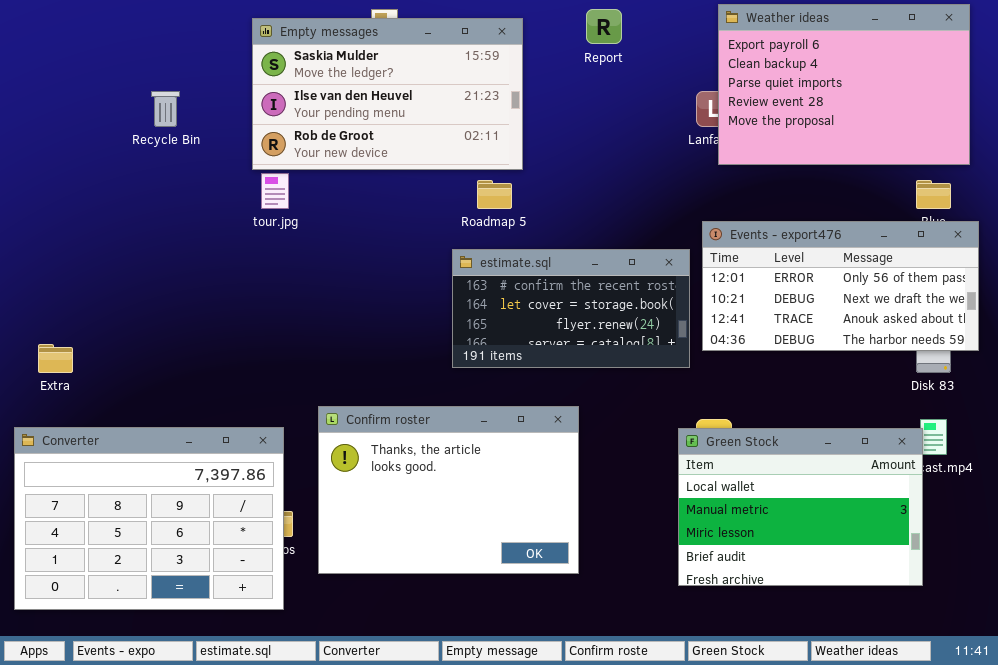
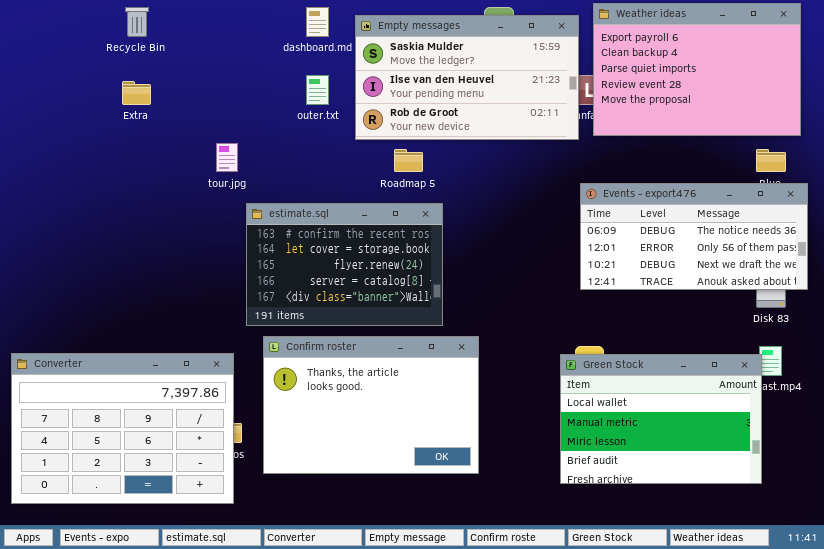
Empty messages: [252,18,523,170] -> [355,15,579,140], moved
Recycle Bin: [151,91,180,127] -> [125,7,149,37], moved
Events - export476: [702,221,979,351] -> [580,183,808,290], scrolled up 1 row
estimate.sql: [452,249,690,368] -> [246,203,443,326], moved, resized
Extra: [38,344,73,373] -> [122,81,151,105], moved

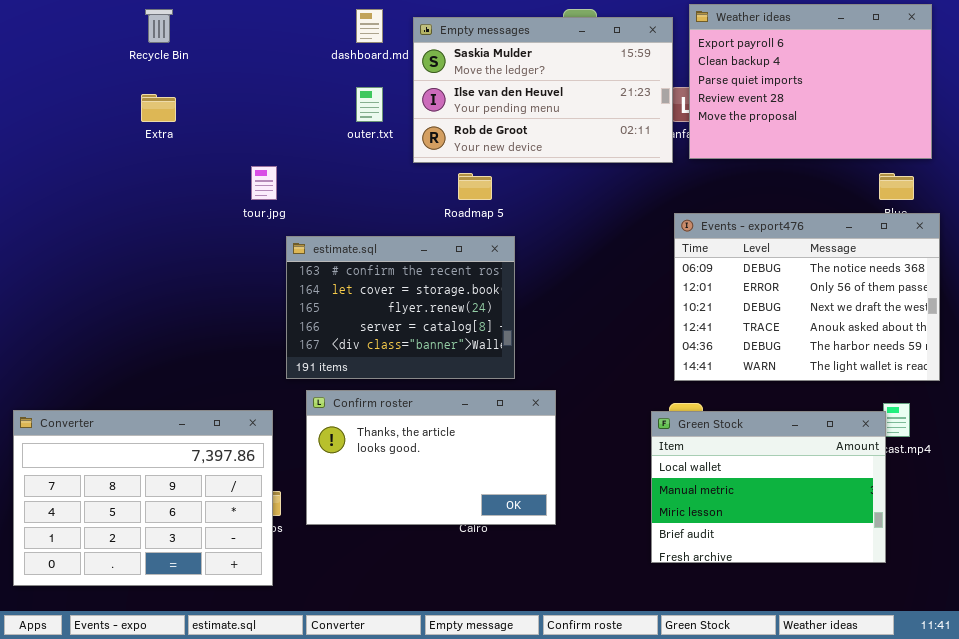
Events - export476: [580,183,808,290] -> [674,213,940,381], resized
Confirm roster: [263,336,479,474] -> [306,390,556,525], resized

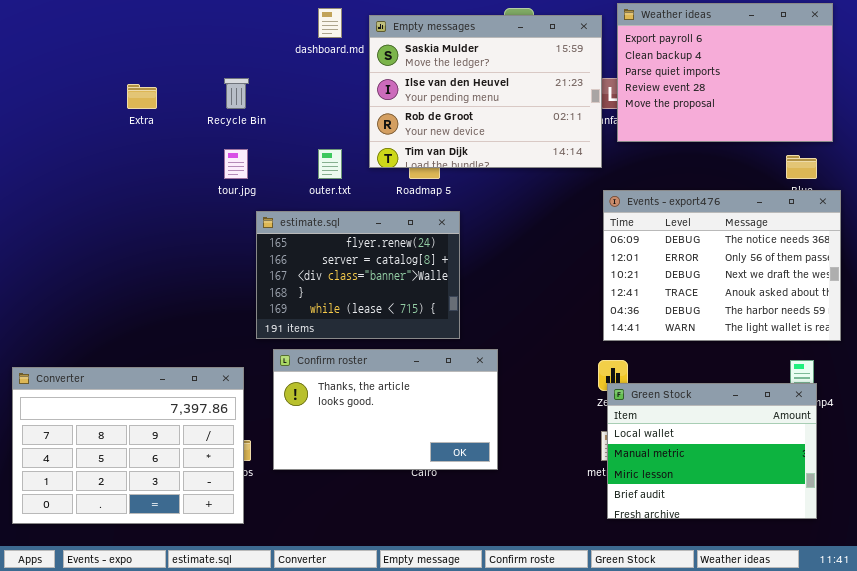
Recycle Bin: [145,9,173,43] -> [224,78,249,109], moved
Empty messages: [413,17,673,163] -> [369,15,602,168], resized
outer.txt: [356,87,383,122] -> [318,149,342,179], moved
estimate.sql: [286,236,515,379] -> [256,211,460,339], scrolled down 2 rows
Green Stock: [651,411,886,563] -> [607,383,817,519], moved

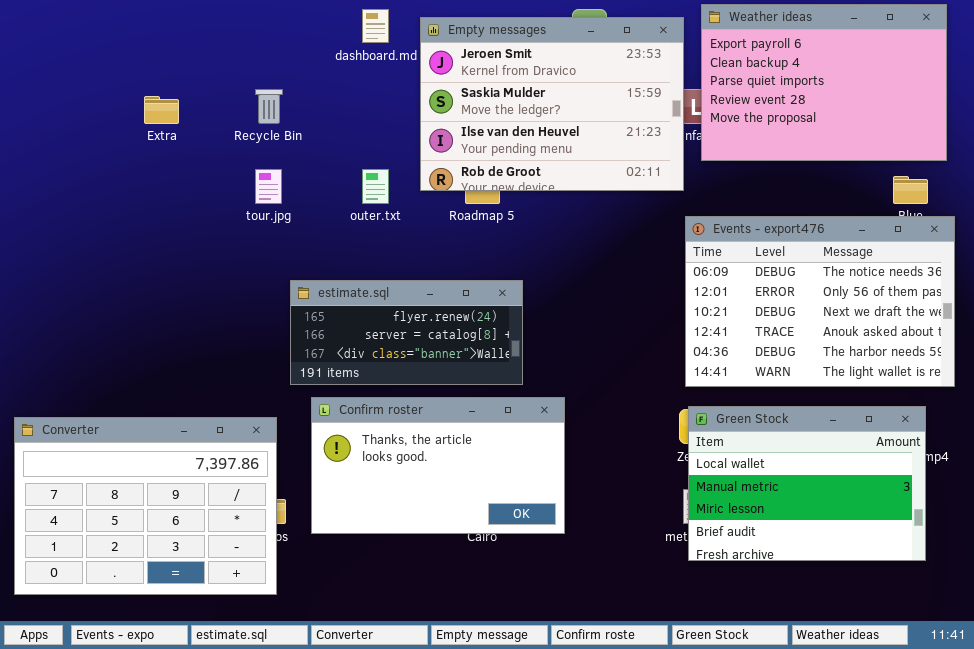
Empty messages: [369,15,602,168] -> [420,17,684,191], scrolled up 1 row
estimate.sql: [256,211,460,339] -> [290,280,523,385], resized
Green Stock: [607,383,817,519] -> [688,406,926,561], moved

